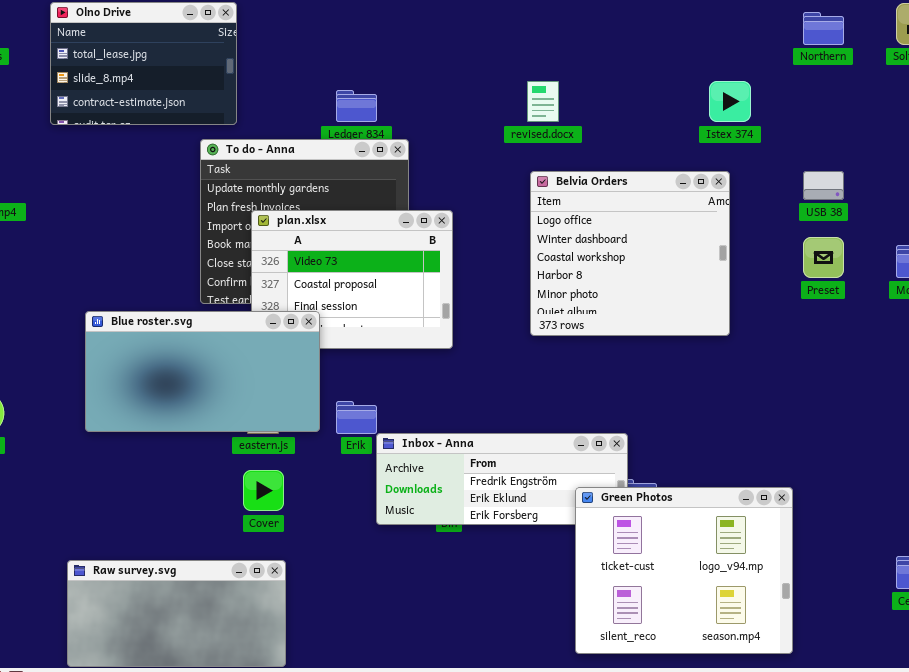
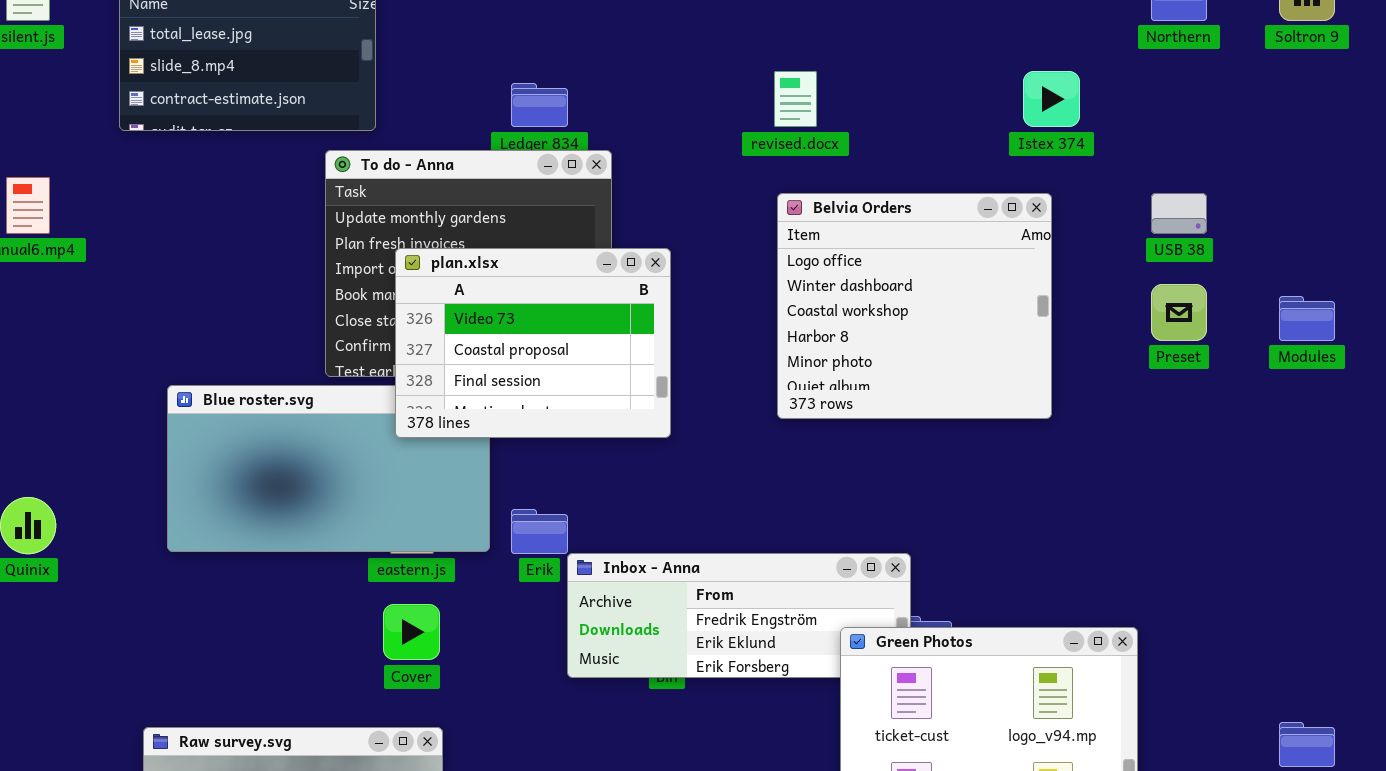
plan.xlsx: [251,210,453,349] -> [395,248,671,438], raised

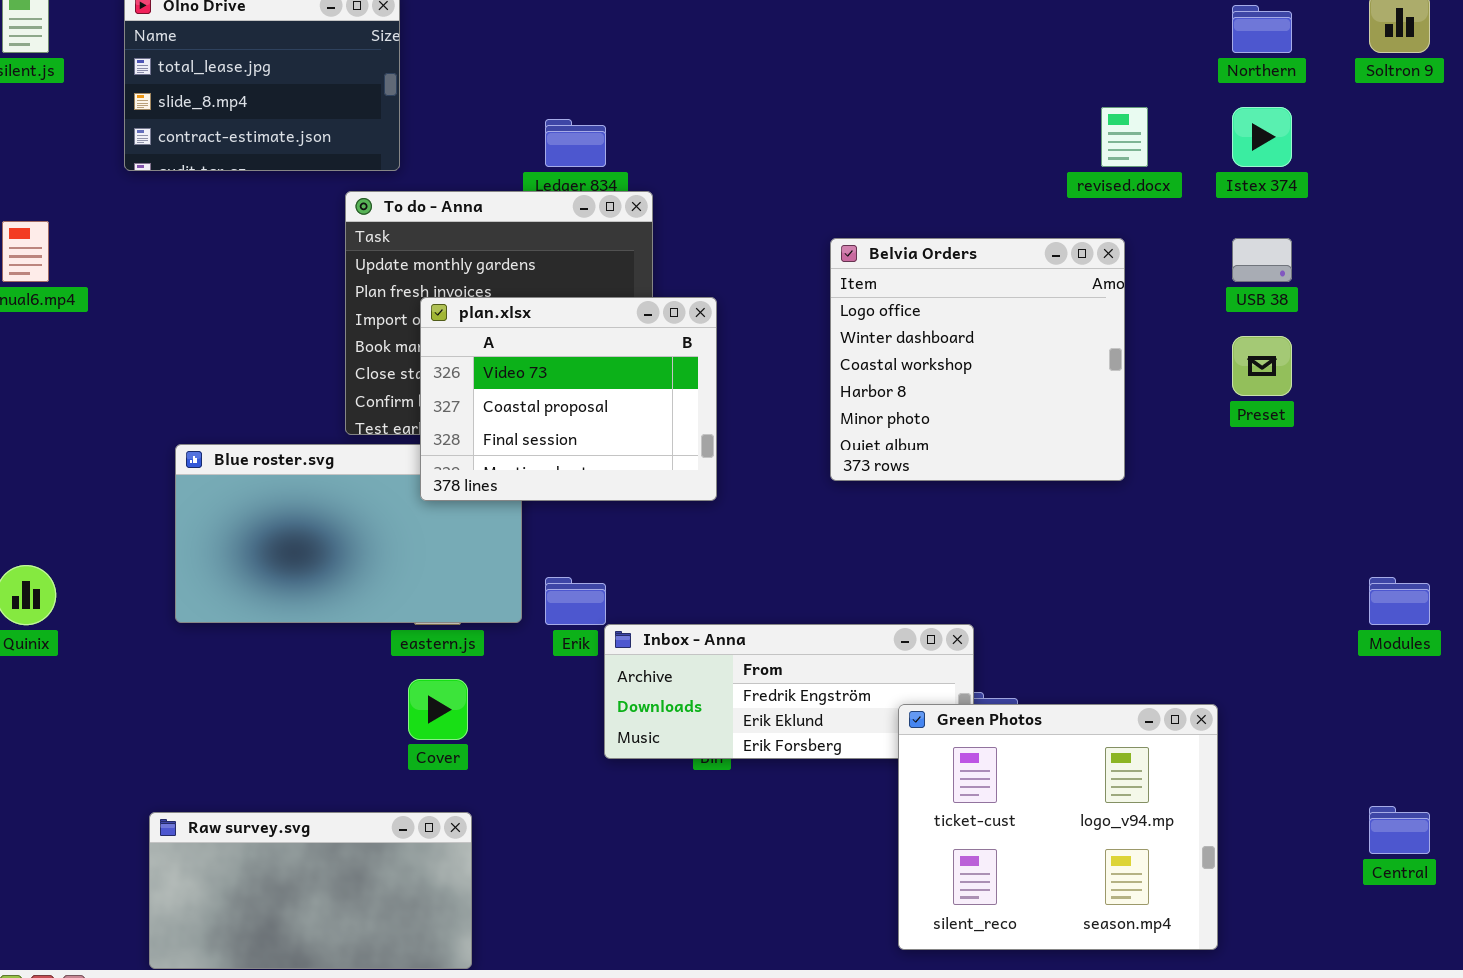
revised.docx: [774,71,817,127] -> [1101,107,1148,167], moved
Istex 374: [1023,71,1080,127] -> [1232,107,1292,167], moved
Modules: [1279,296,1335,341] -> [1369,577,1430,625], moved

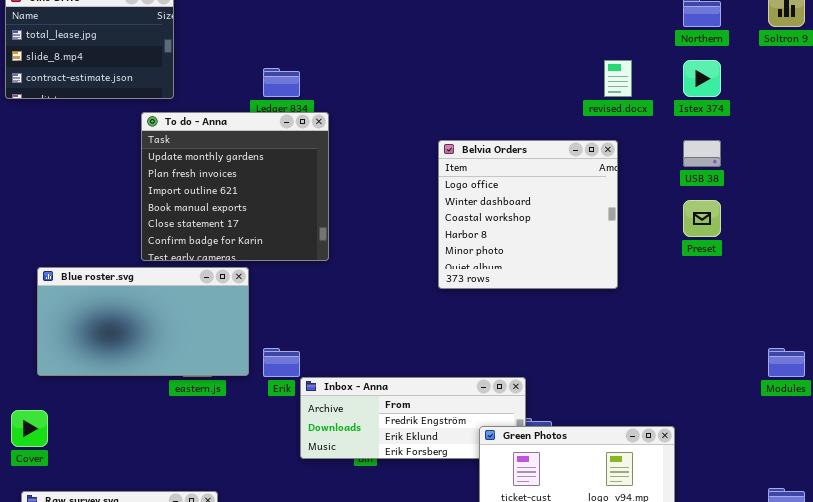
plan.xlsx: [420,297,717,501] -> none, closed
Cover: [408,679,468,740] -> [11,410,48,447], moved

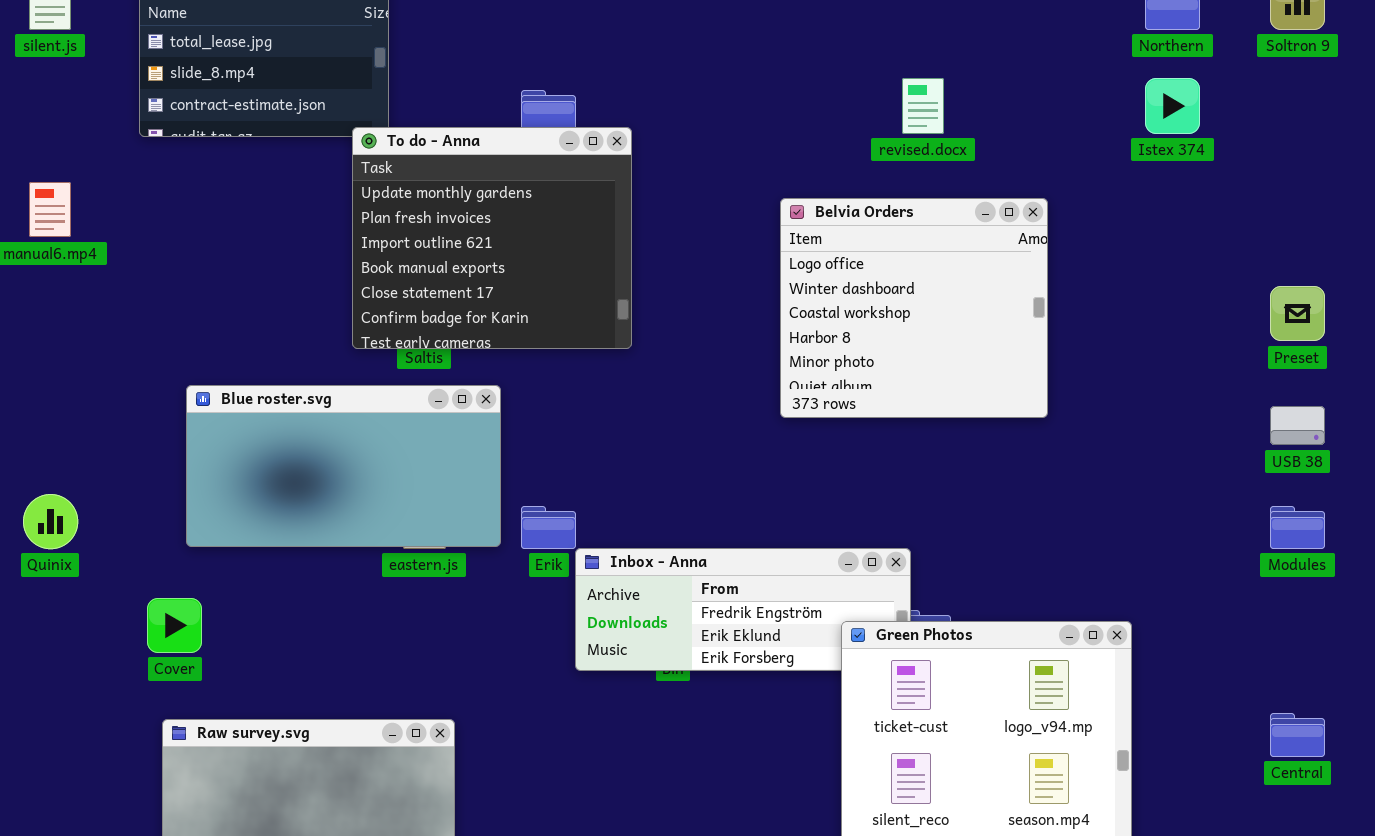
revised.docx: [604,60,632,97] -> [902,78,944,134], moved
To do - Anna: [141,112,329,261] -> [352,127,632,349], moved
USB 38: [683,140,721,167] -> [1270,406,1325,445], moved
Preset: [683,200,721,237] -> [1270,286,1325,341], moved

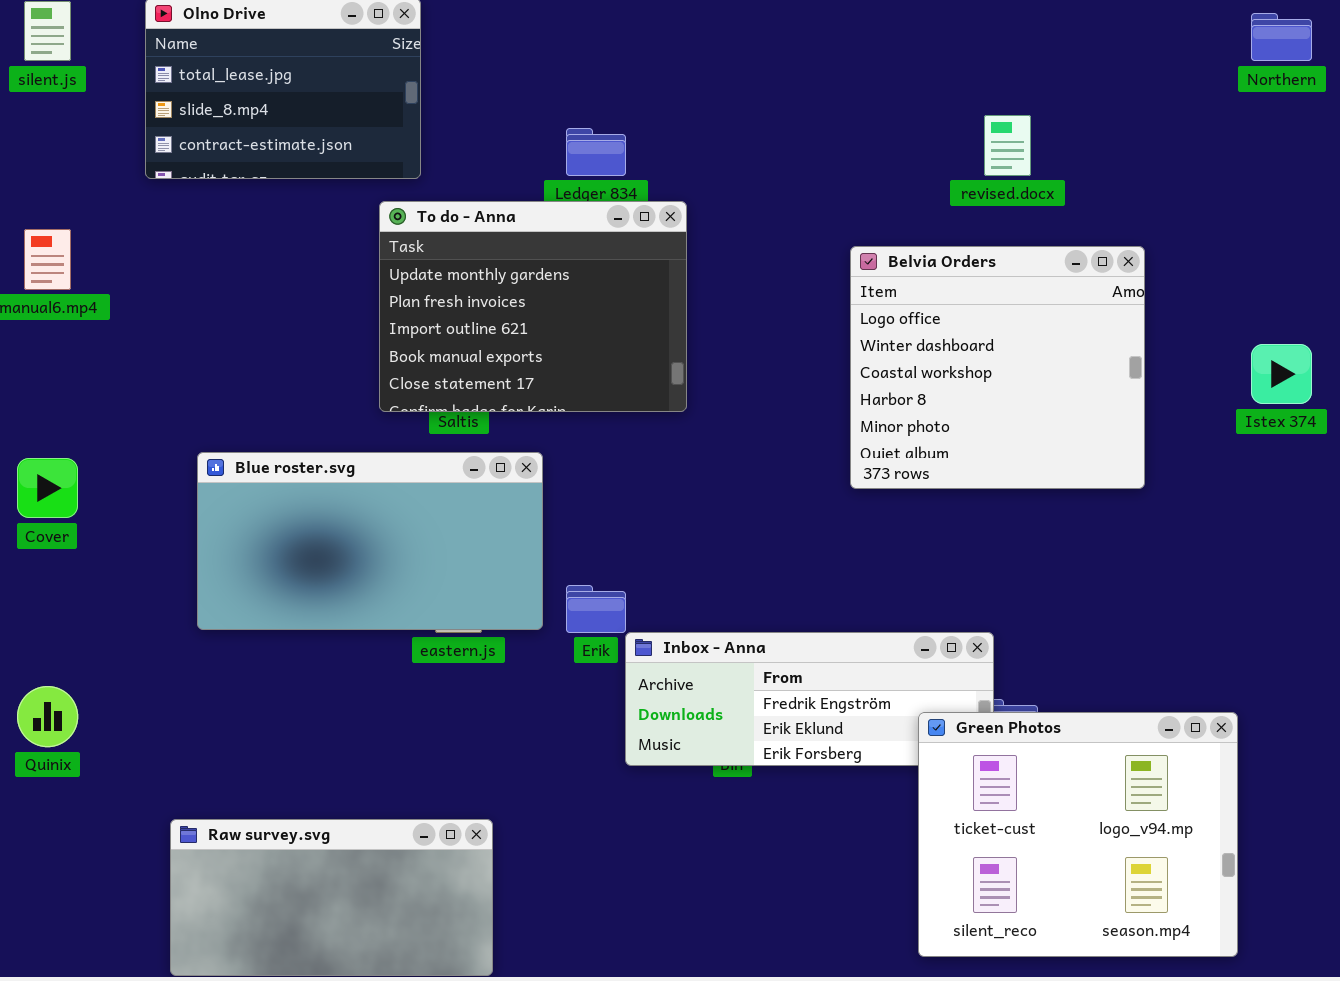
Istex 374: [1145,78,1200,134] -> [1251,344,1312,404], moved
To do - Anna: [352,127,632,349] -> [379,201,687,412], resized
Quinix: [23,494,78,549] -> [17,686,78,747], moved
Cover: [147,598,202,653] -> [17,458,78,518], moved

